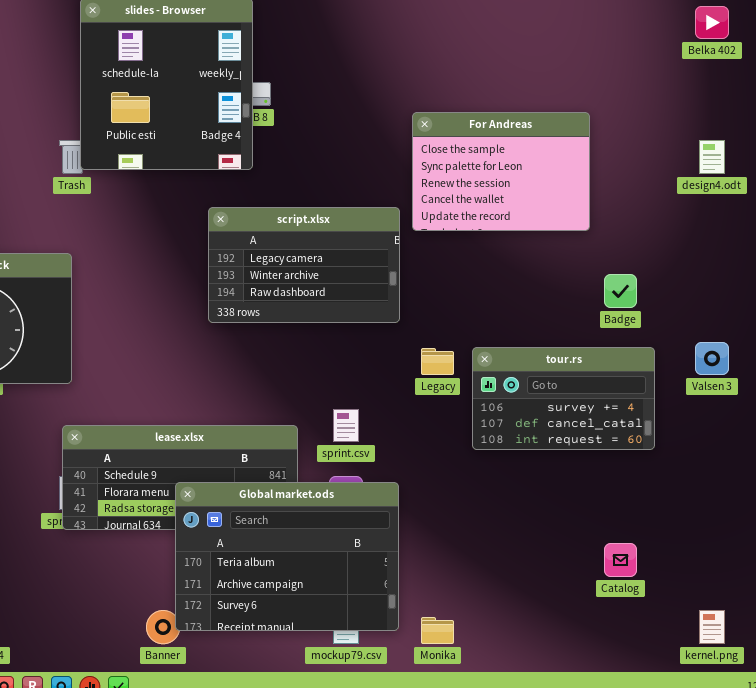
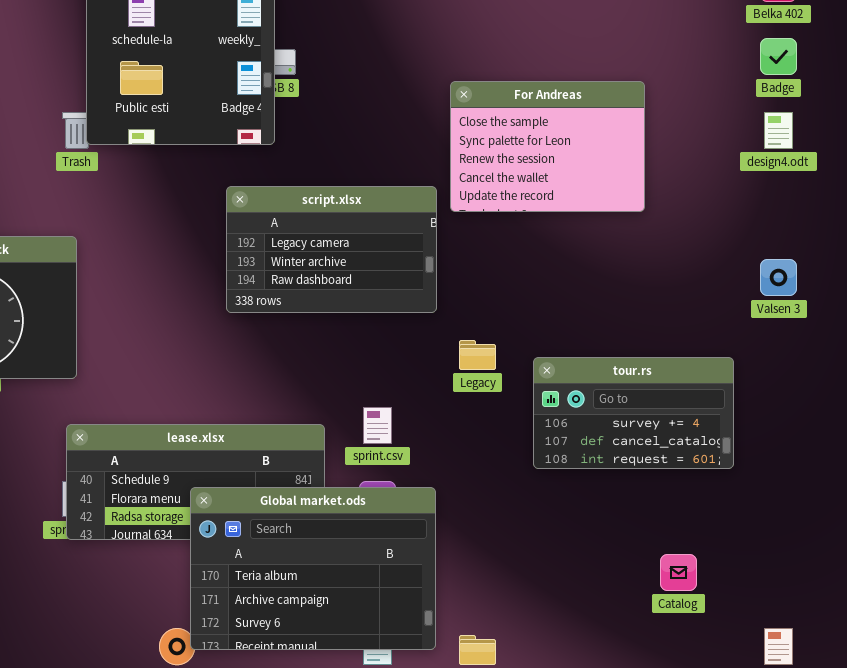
Badge: [604,274,637,308] -> [760,38,797,75], moved
Valsen 3: [695,342,729,375] -> [760,259,797,296], moved
tour.rs: [472,347,655,450] -> [533,357,734,469], moved

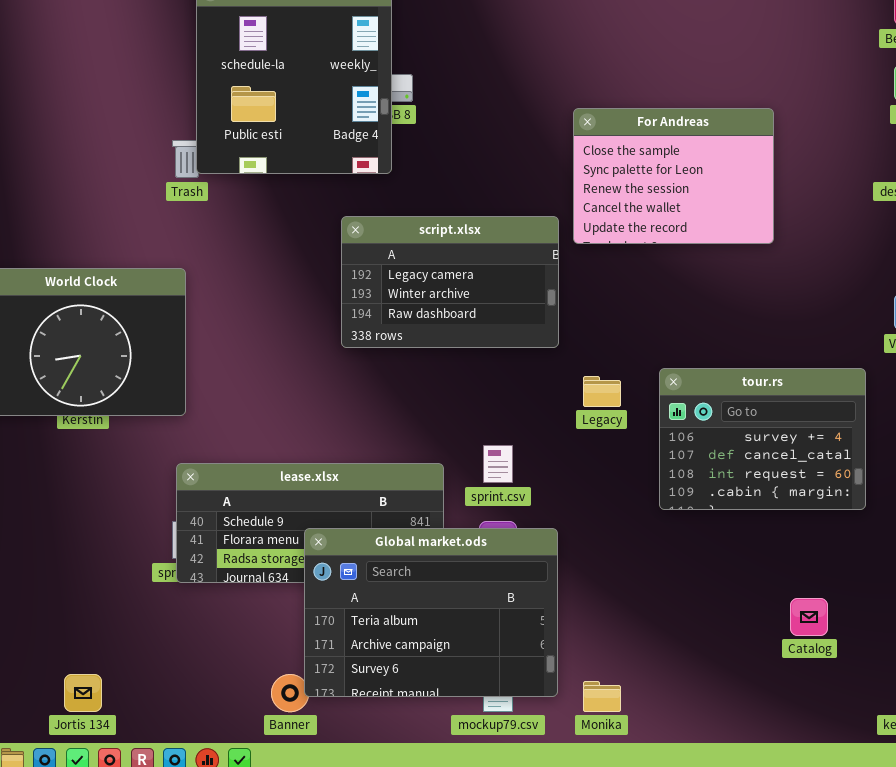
tour.rs: [533,357,734,469] -> [659,368,866,510], resized

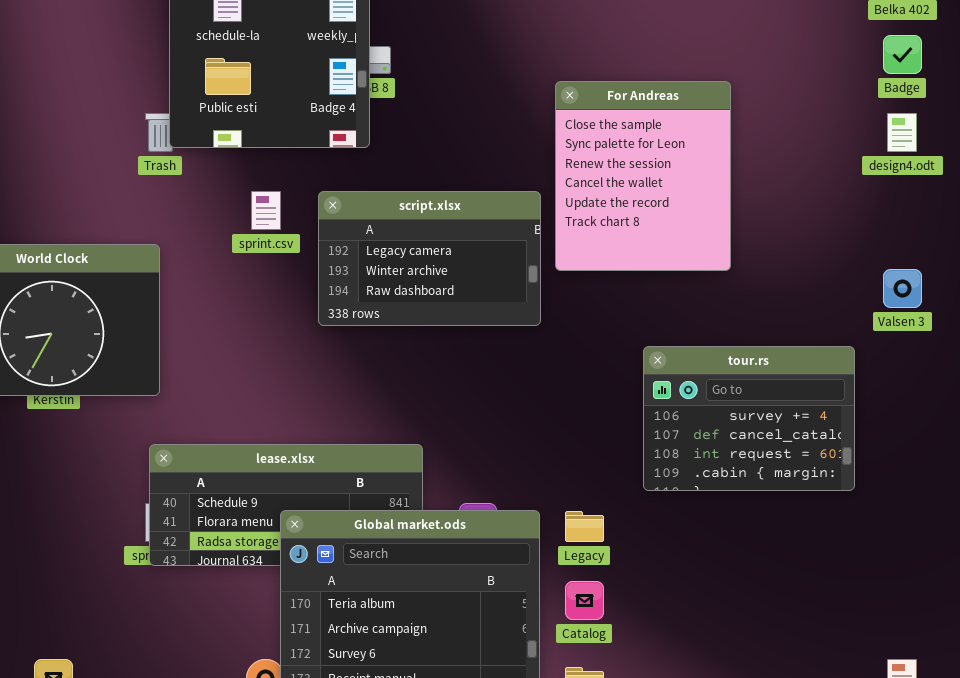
For Andreas: [573,108,774,244] -> [555,81,731,271], resized
Legacy: [583,376,621,407] -> [565,511,604,542], moved
sprint.csv: [483,445,513,483] -> [251,191,281,230], moved
Catalog: [790,598,828,636] -> [565,581,604,620], moved

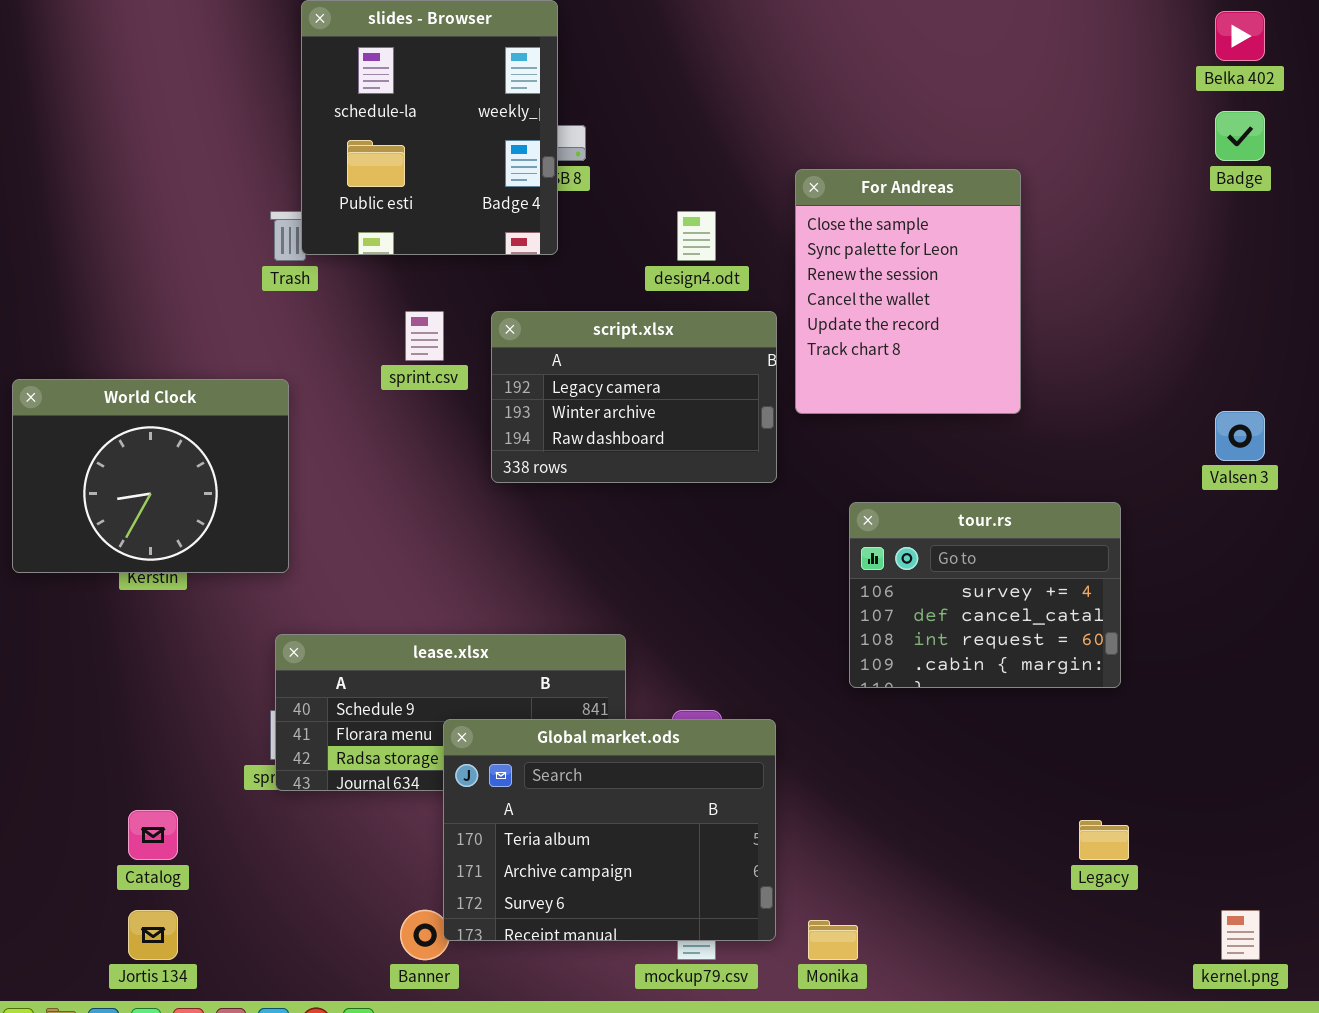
design4.odt: [887,113,917,152] -> [677,211,716,261], moved
tour.rs: [643,346,855,491] -> [849,502,1121,688], moved
Legacy: [565,511,604,542] -> [1079,820,1129,860], moved
Catalog: [565,581,604,620] -> [128,810,178,860], moved

